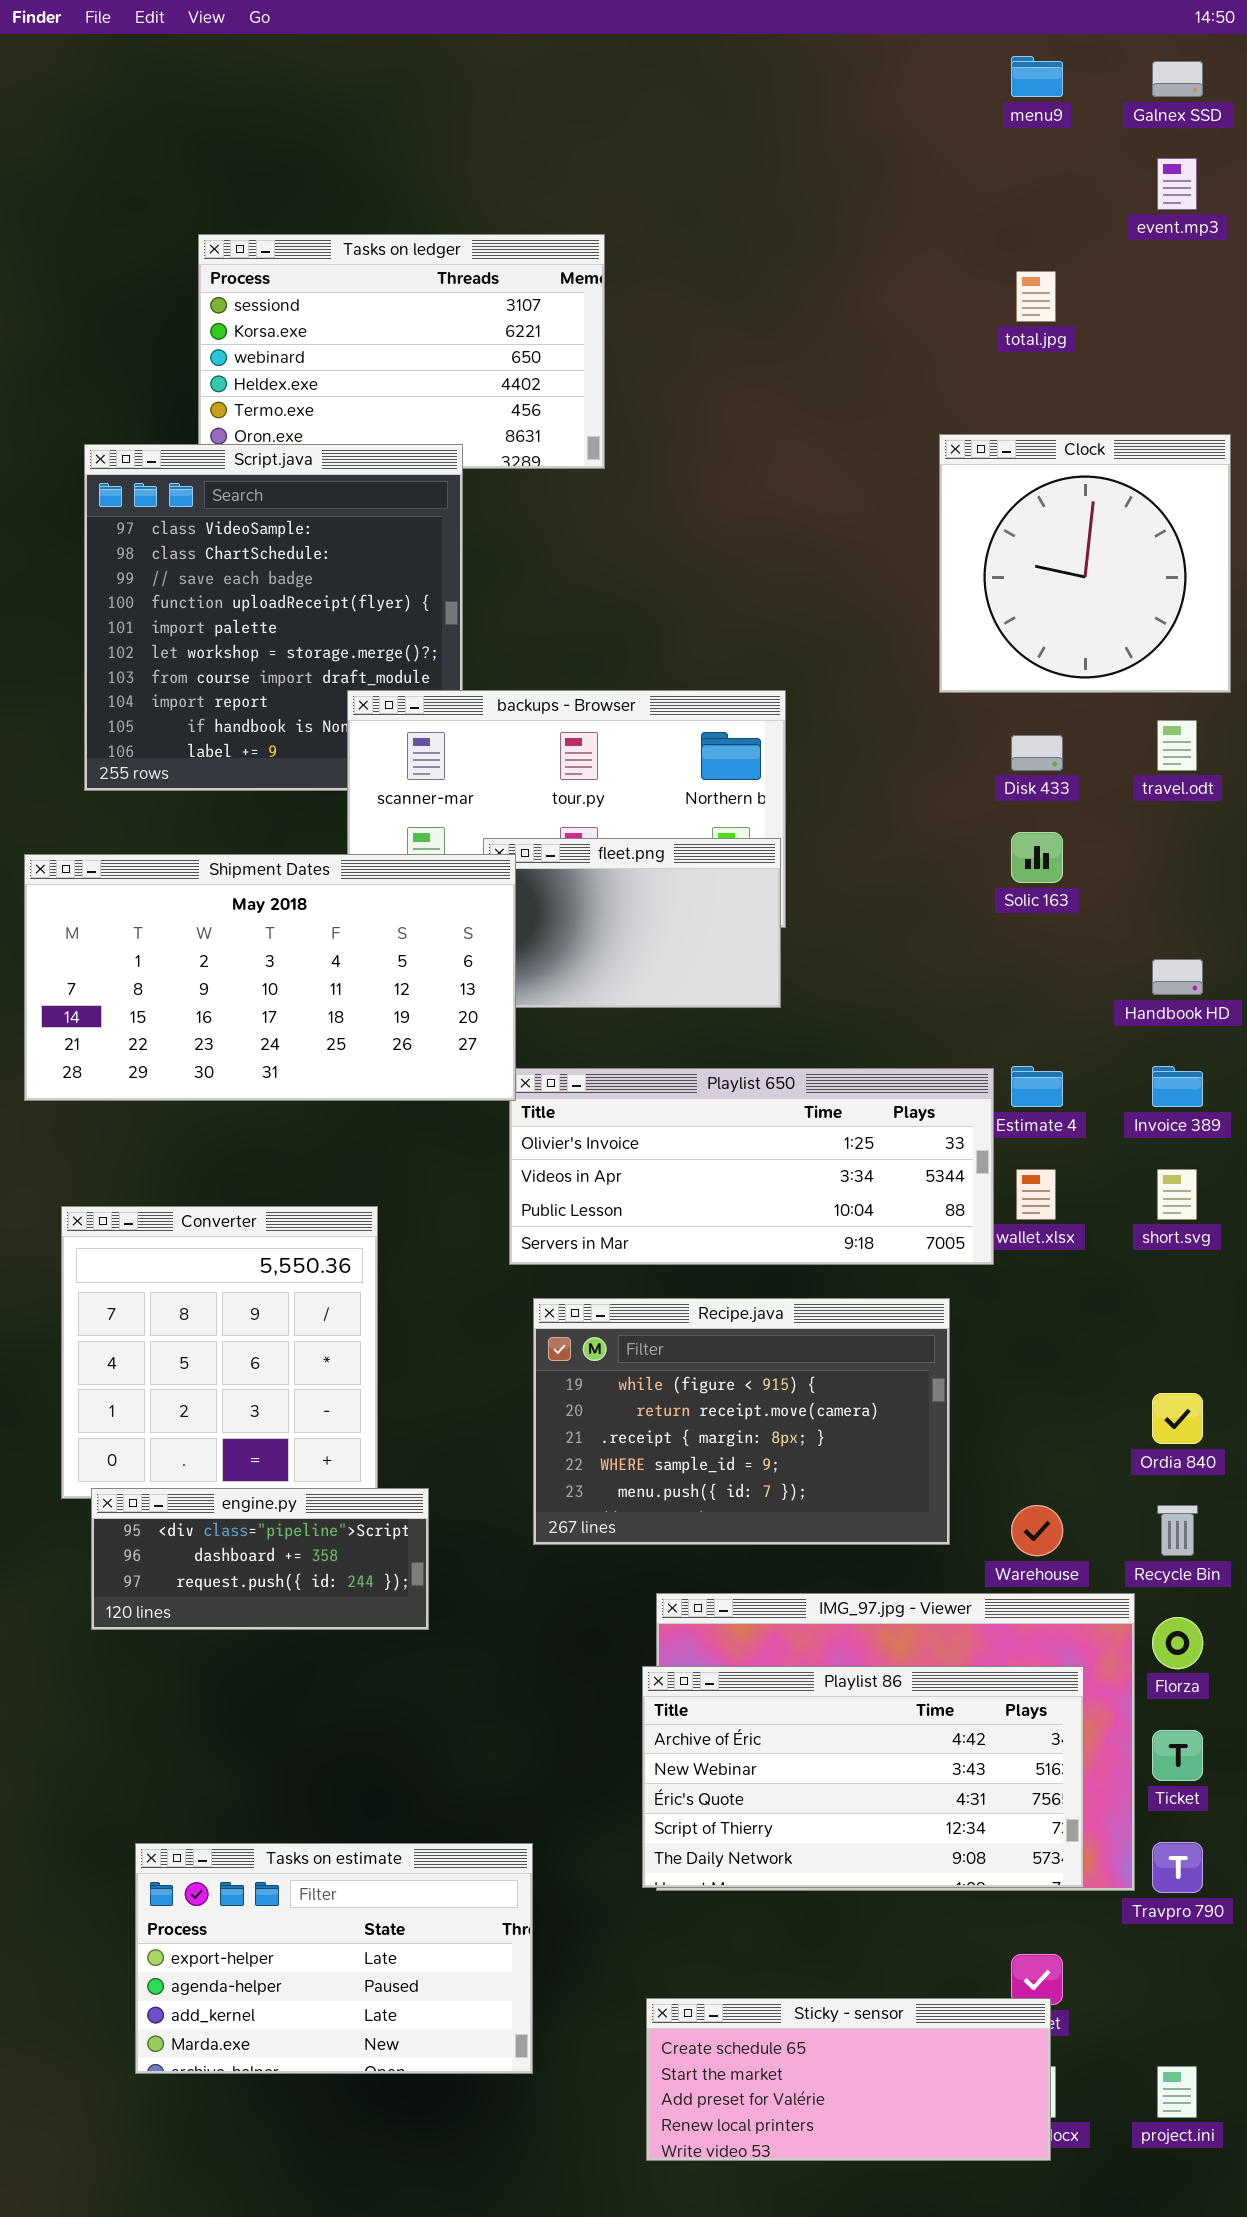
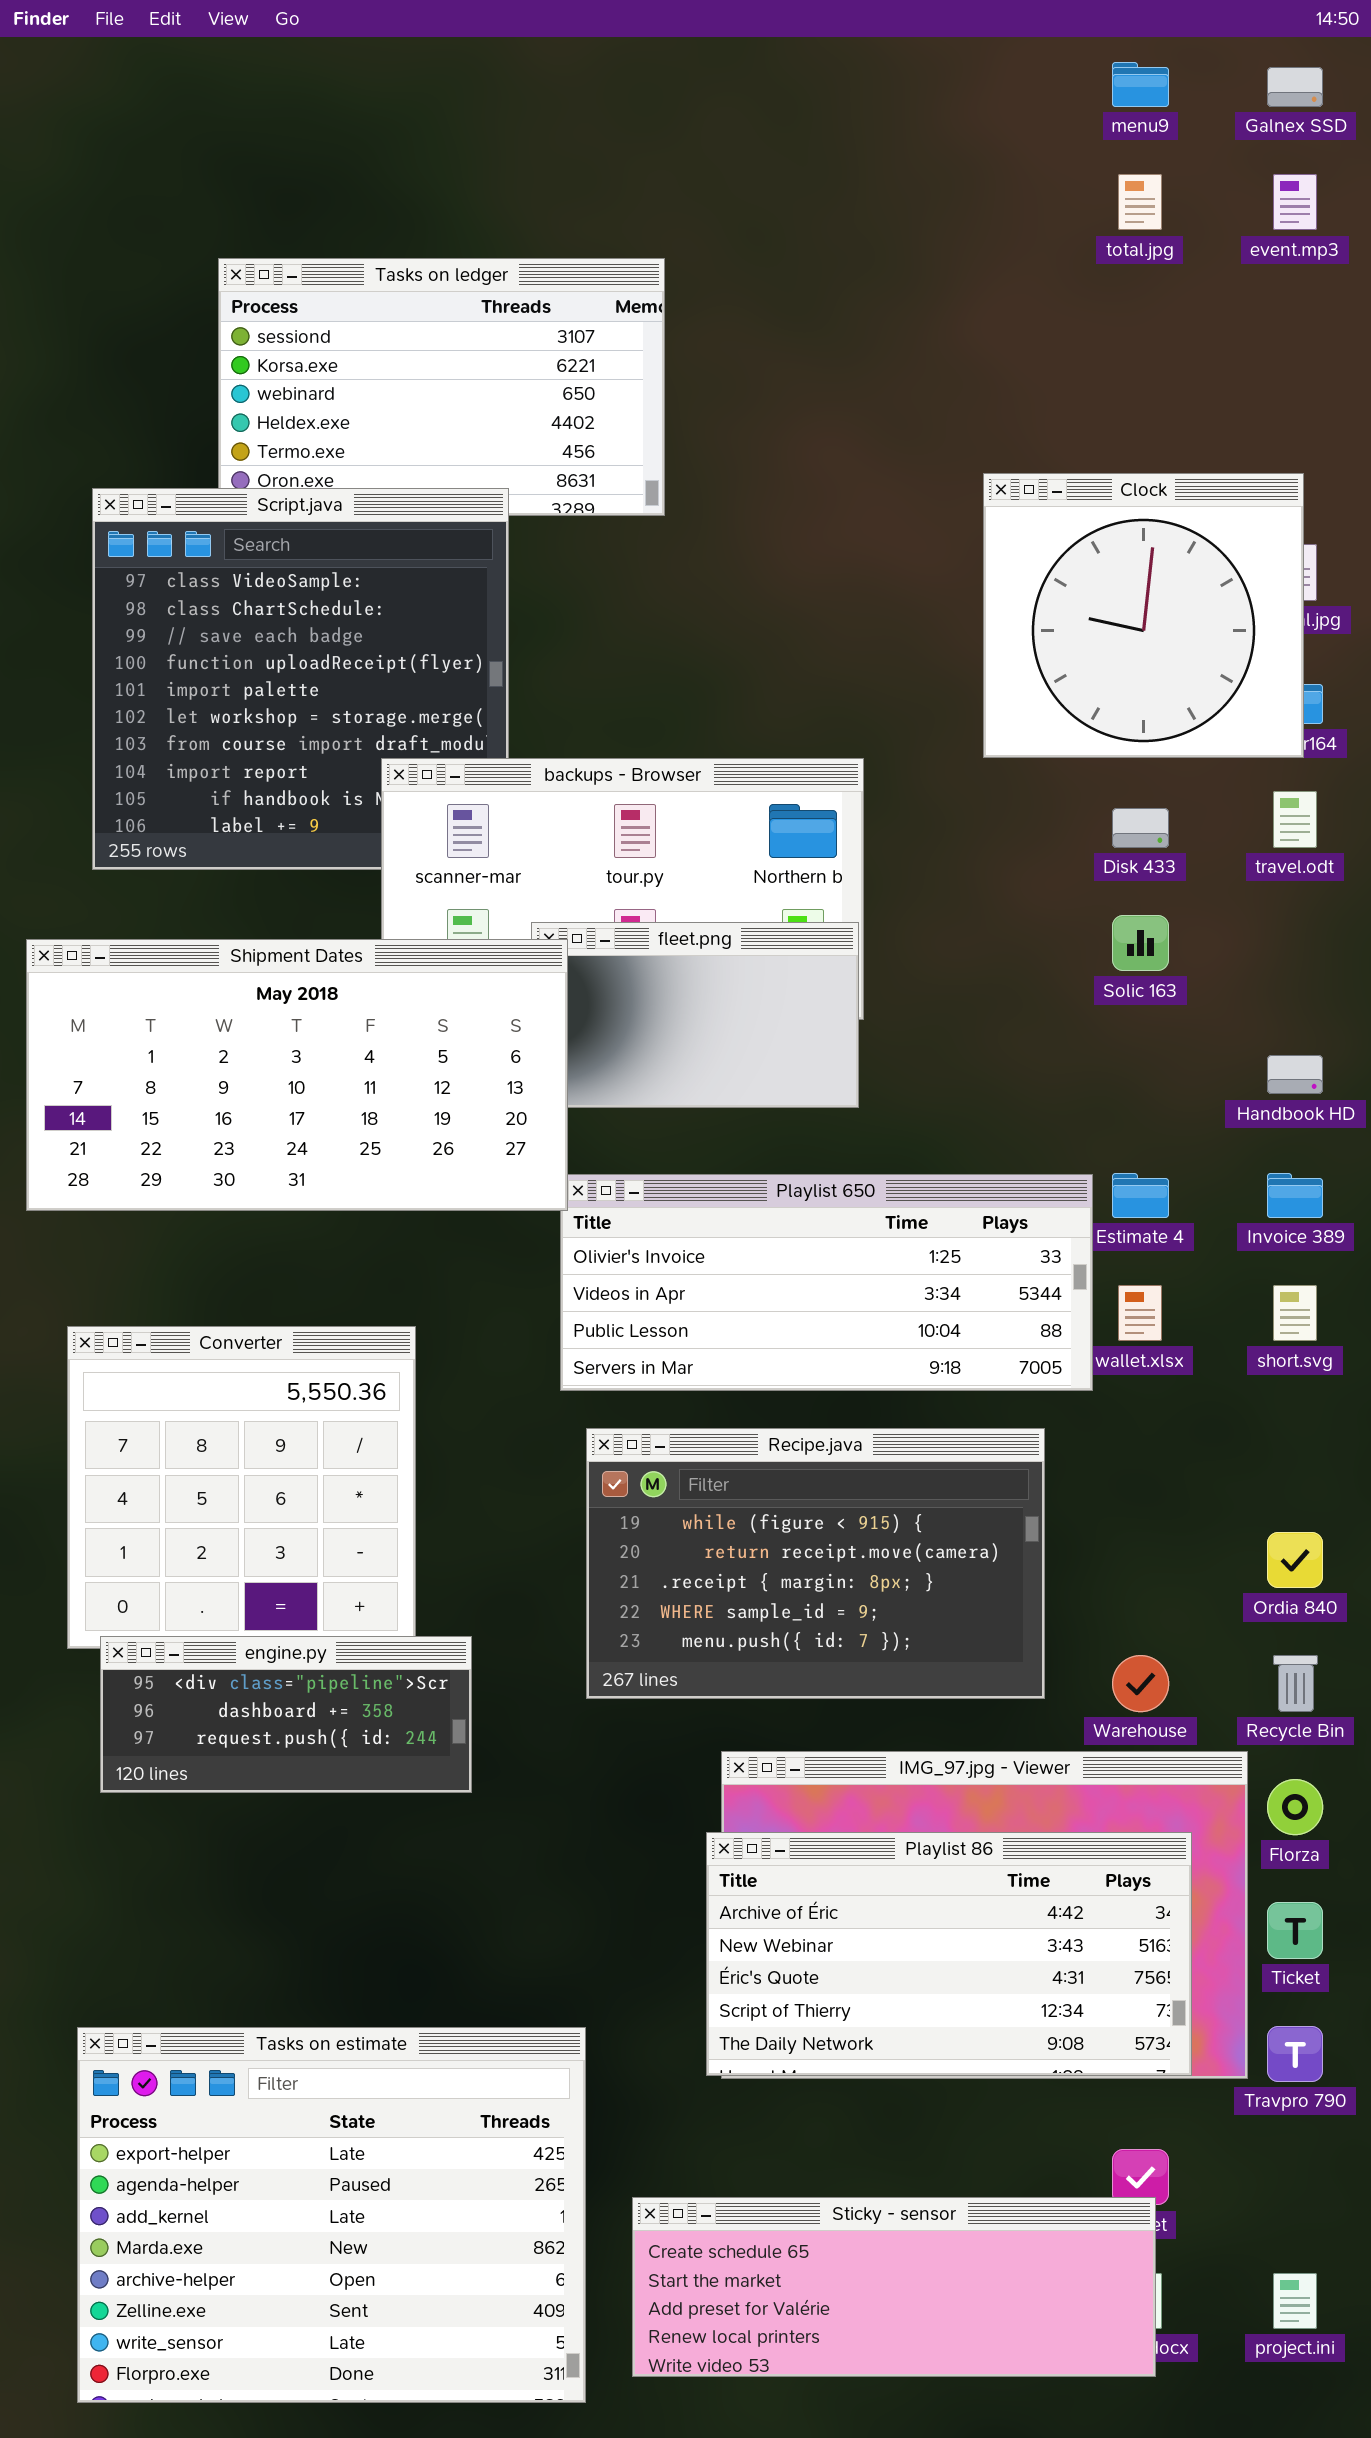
total.jpg: [1016,271,1056,322] -> [1118,174,1162,230], moved
Clock: [939,434,1231,693] -> [983,473,1304,758], moved
Tasks on estimate: [135,1843,533,2074] -> [77,2027,586,2403], resized
Sticky - sensor: [646,1998,1051,2161] -> [632,2197,1156,2377], resized

